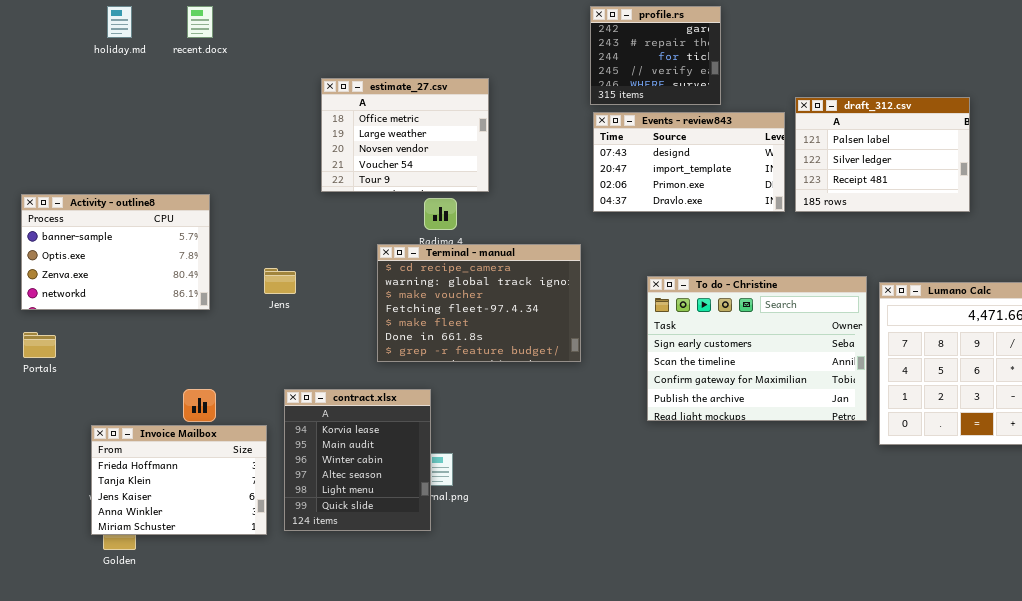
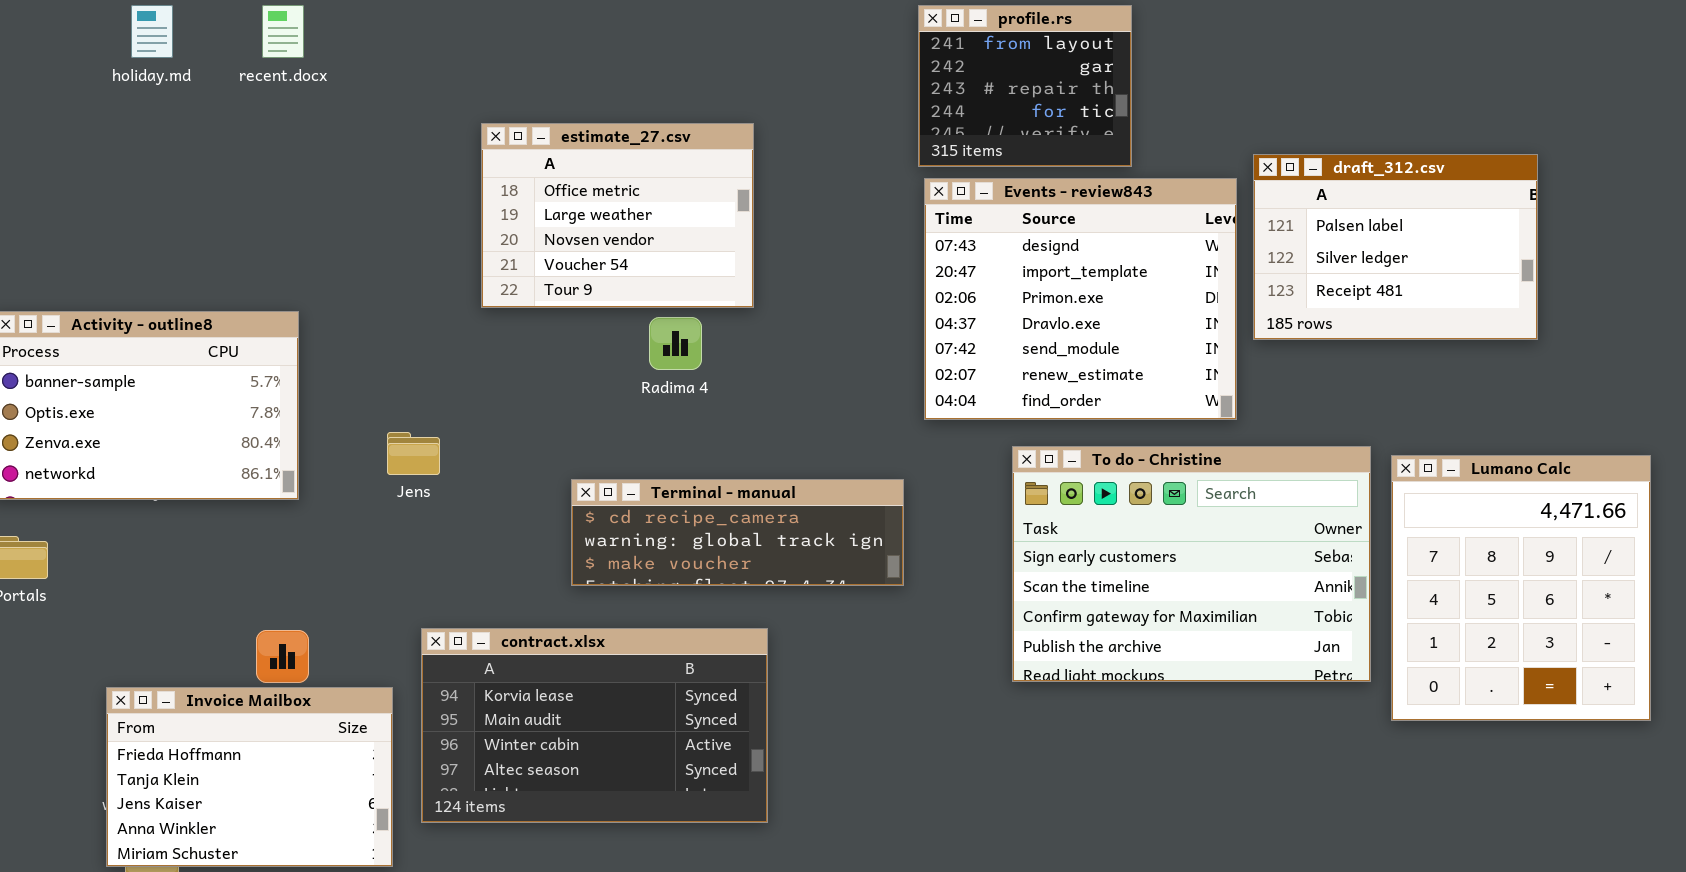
profile.rs: [590,6,721,105] -> [918,5,1132,167], scrolled up 1 row
Events - review843: [593,112,785,212] -> [924,178,1237,420], resized
Terminal - manual: [377,244,581,362] -> [571,479,904,586], resized
contract.xlsx: [284,389,431,531] -> [421,628,768,823], resized

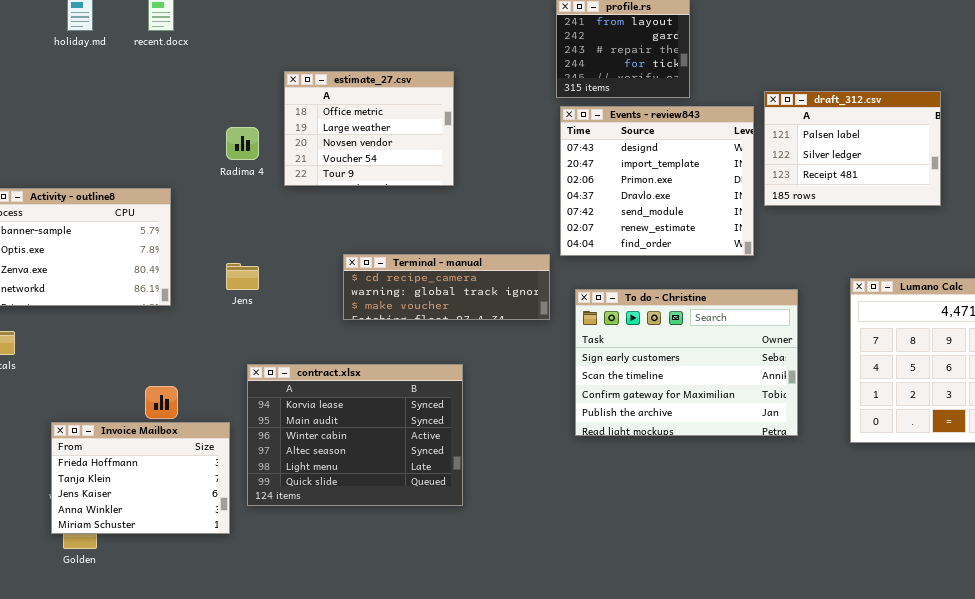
Radima 4: [649,317,702,370] -> [226,127,259,160], moved
To do - Christine: [1012,446,1371,682] -> [575,289,798,436], moved
Terminal - manual: [571,479,904,586] -> [343,254,550,320], moved
contract.xlsx: [421,628,768,823] -> [247,364,463,506], resized

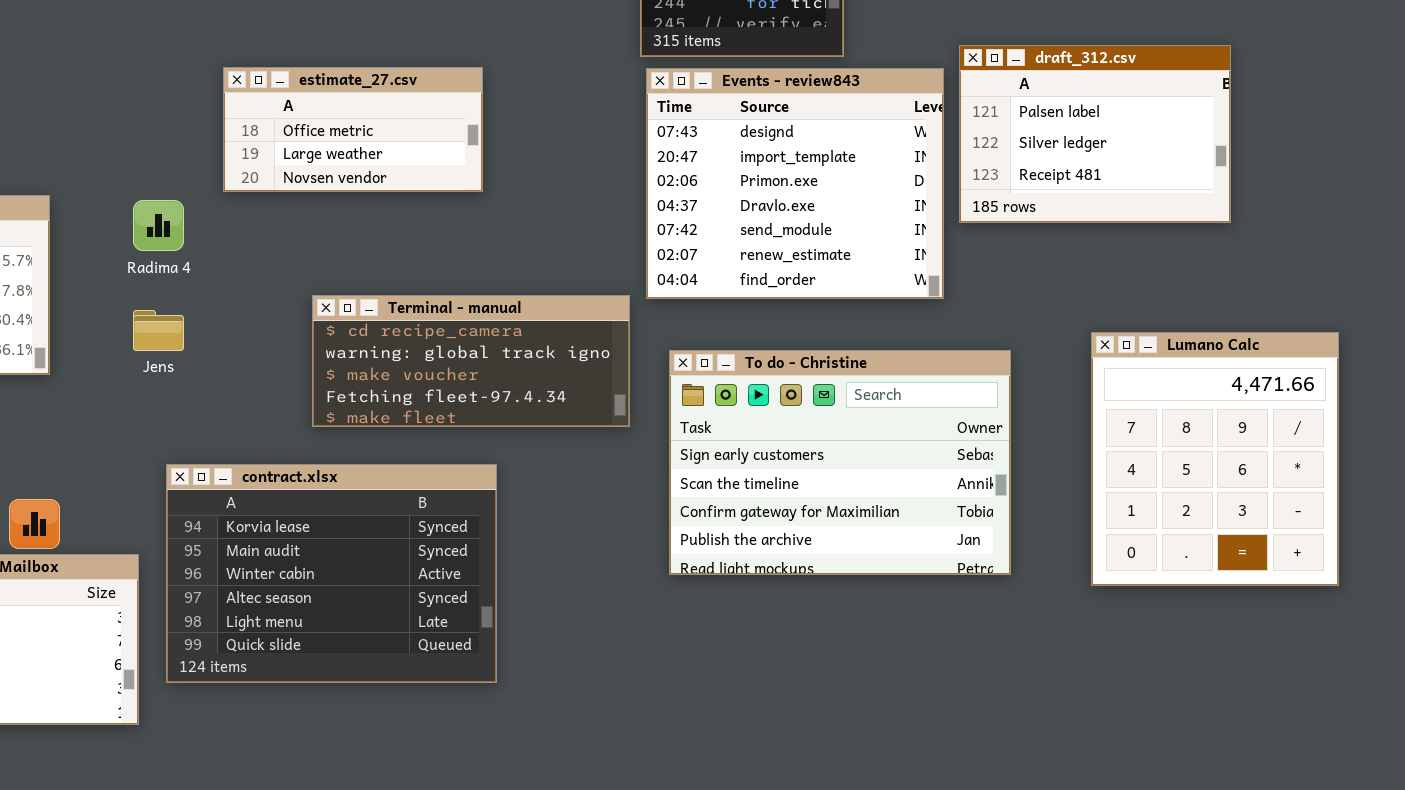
estimate_27.csv: [284,71,454,186] -> [223,67,483,192], resized
Radima 4: [226,127,259,160] -> [133,200,184,251], moved
Terminal - manual: [343,254,550,320] -> [312,295,630,427], resized

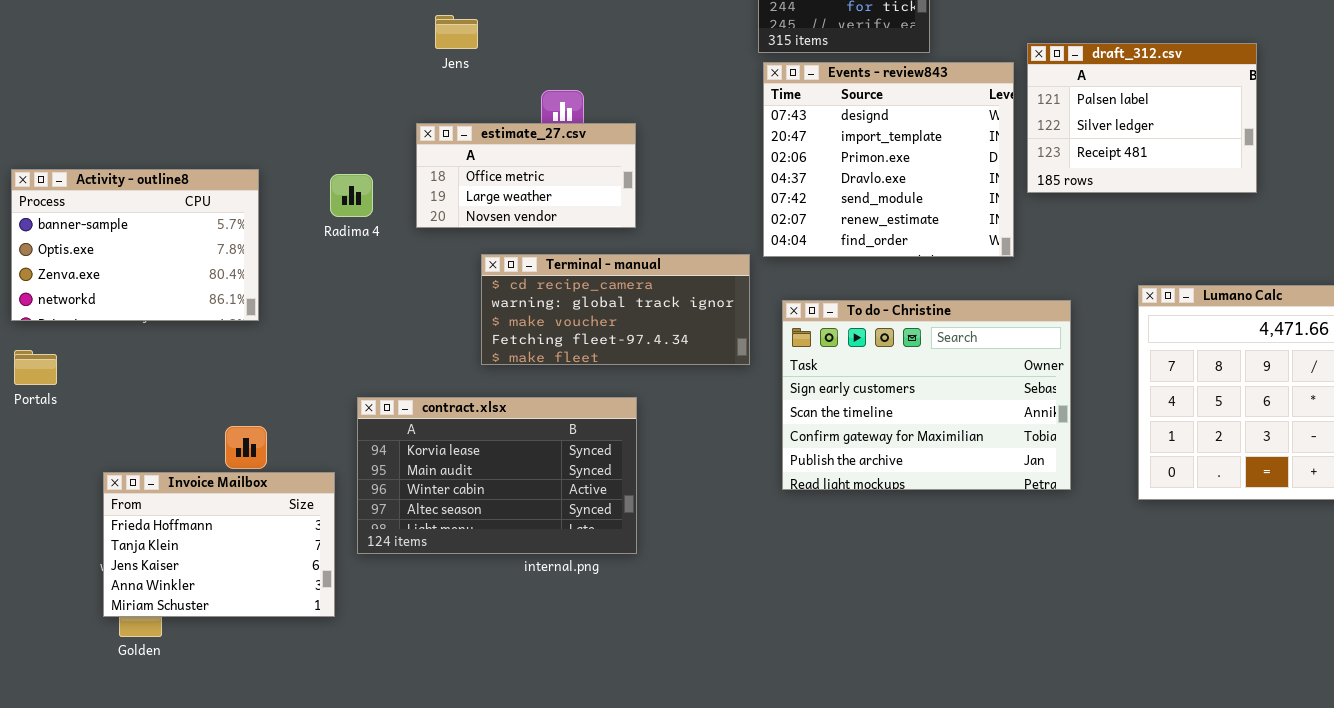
estimate_27.csv: [223,67,483,192] -> [416,123,636,228], moved
Jens: [133,310,184,351] -> [435,15,478,49], moved
contract.xlsx: [166,464,497,683] -> [357,397,637,554], resized

